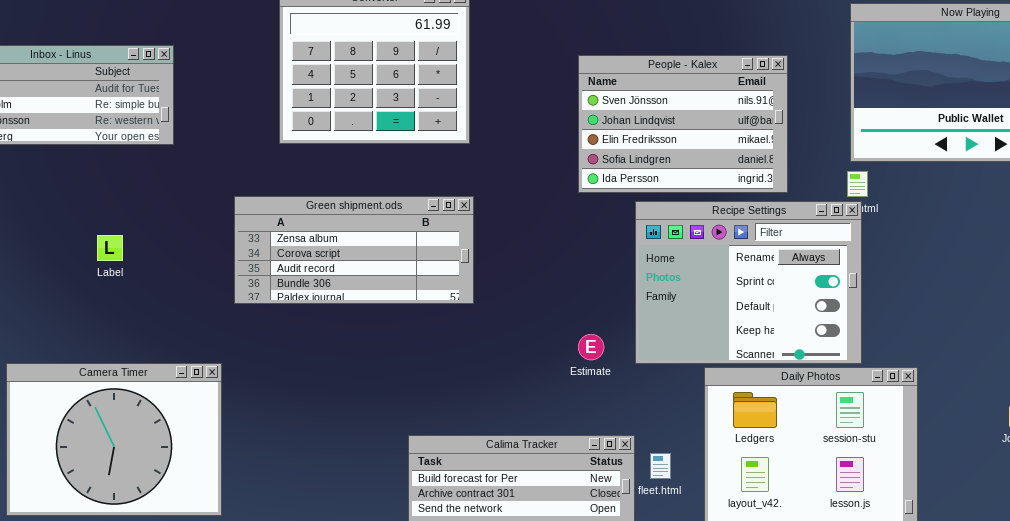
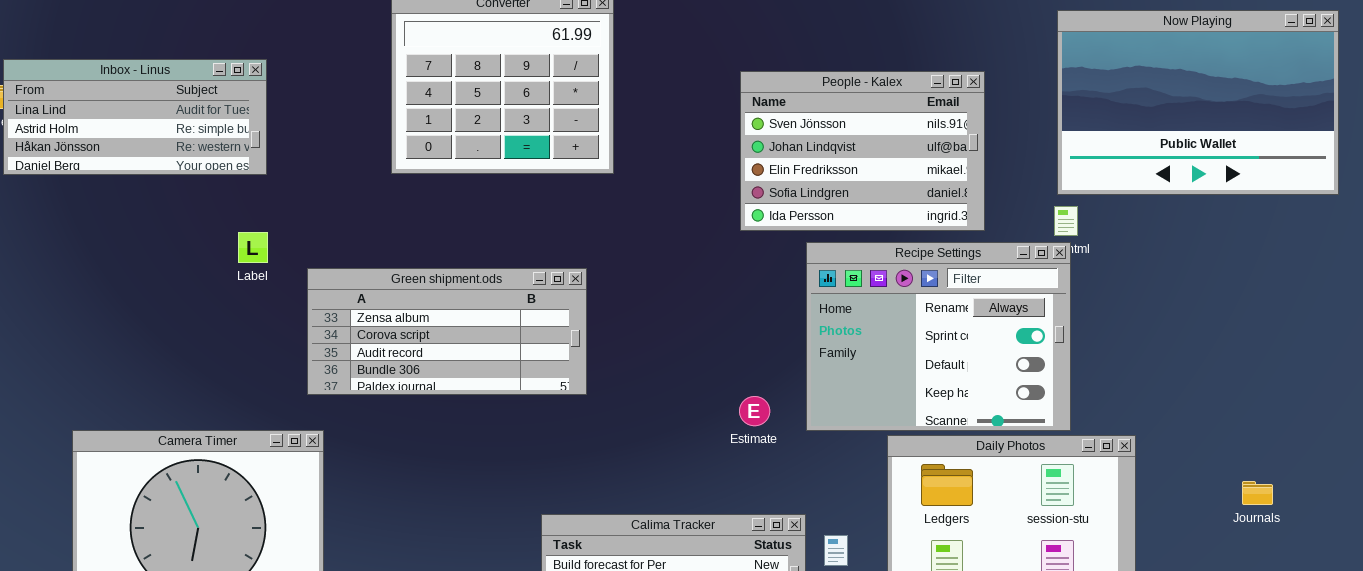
Green shipment.ods: [234,196,474,304] -> [307,268,587,395], moved
Label: [97,235,123,261] -> [238,232,268,263], moved

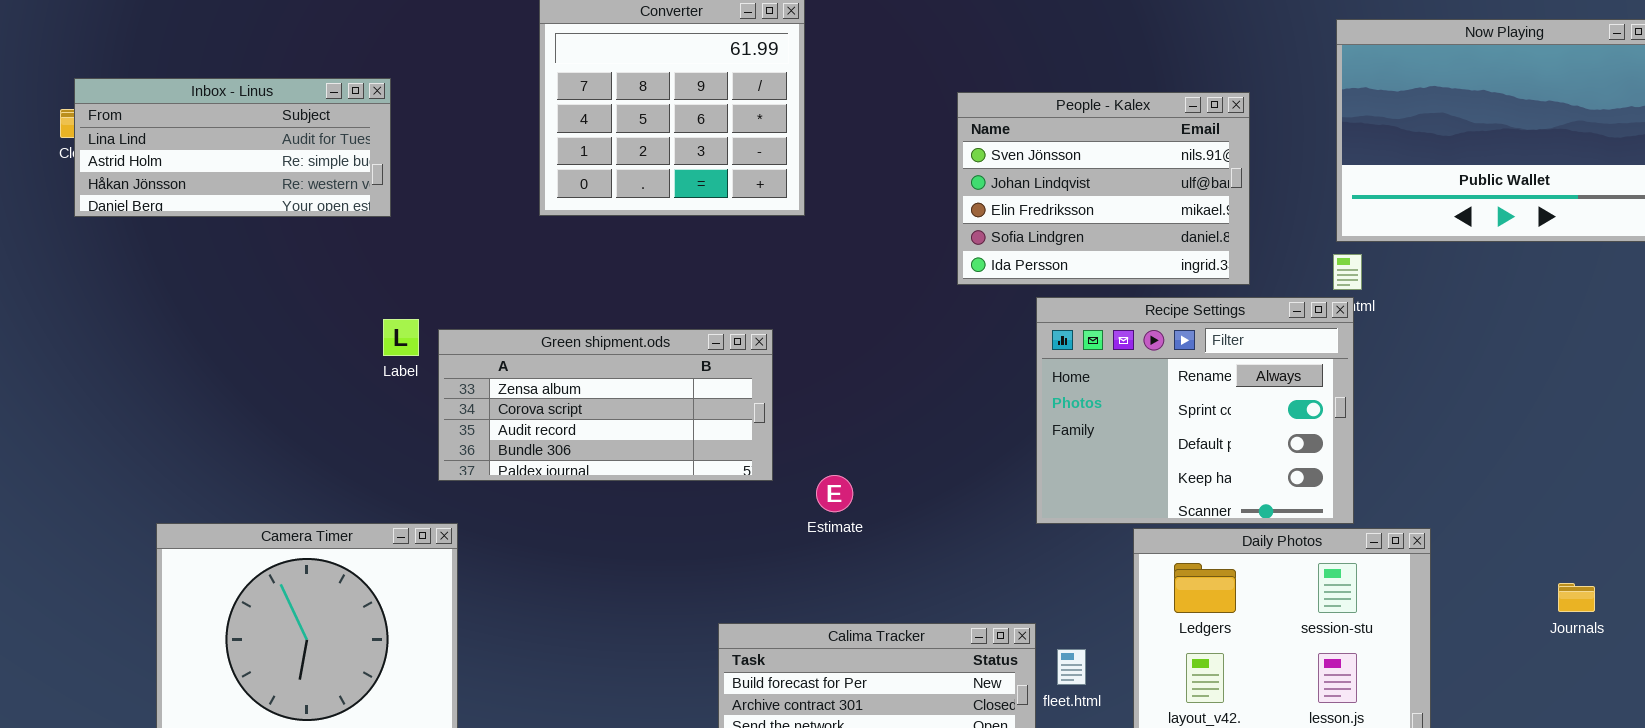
Label: [238,232,268,263] -> [383,319,419,356], moved
Estimate: [739,396,770,426] -> [816,475,853,512], moved

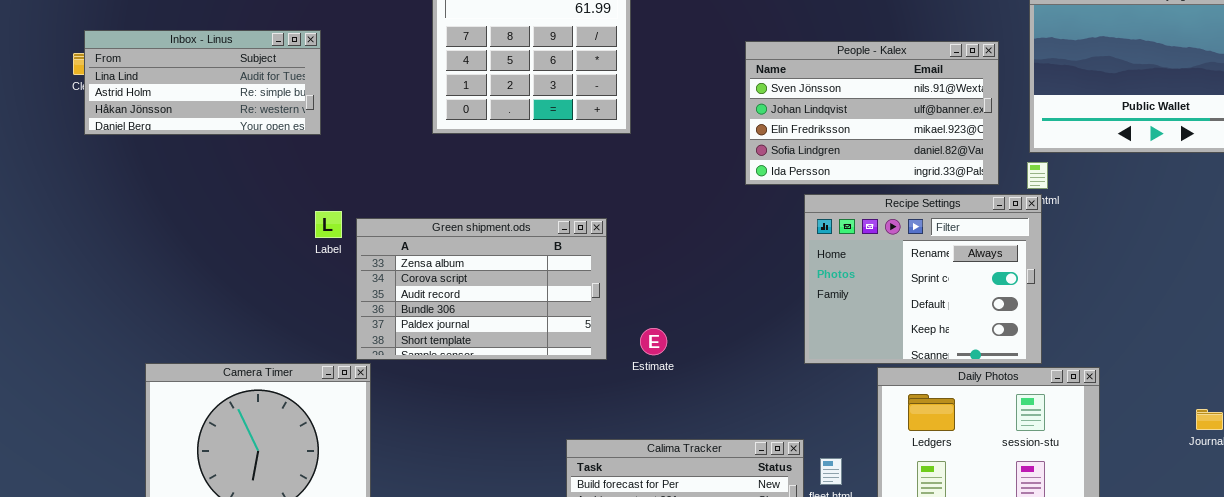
People - Kalex: [957,92,1250,285] -> [745,41,999,185], resized
Green shipment.ods: [438,329,773,481] -> [356,218,607,360], resized

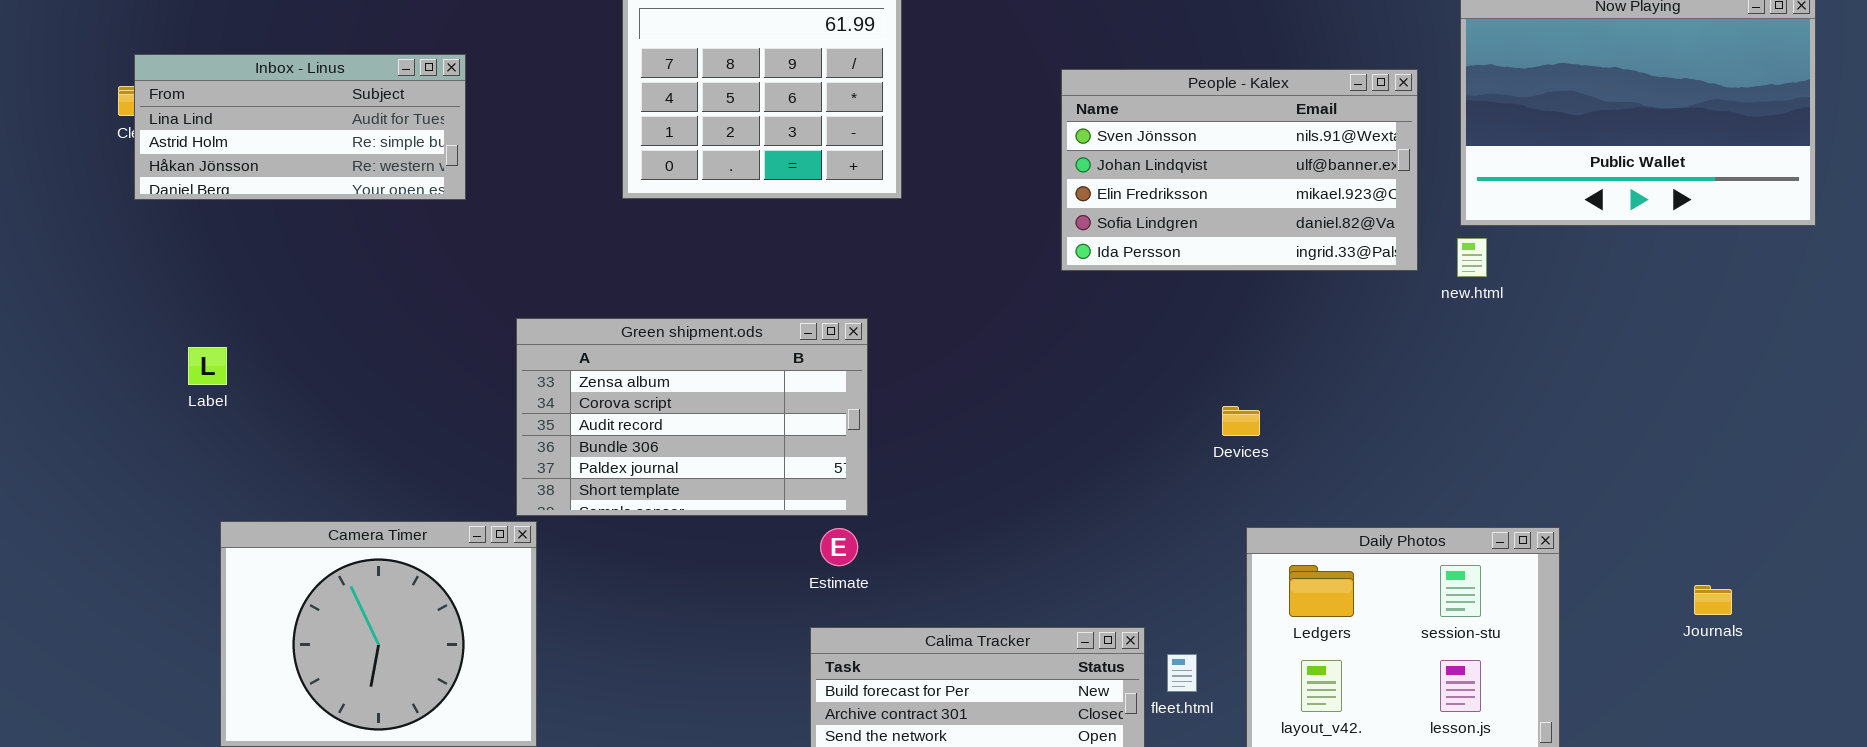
Recipe Settings: [804,194,1042,364] -> none, closed
Label: [315,211,342,238] -> [188,347,227,385], moved
Estimate: [640,328,667,355] -> [820,528,858,566], moved

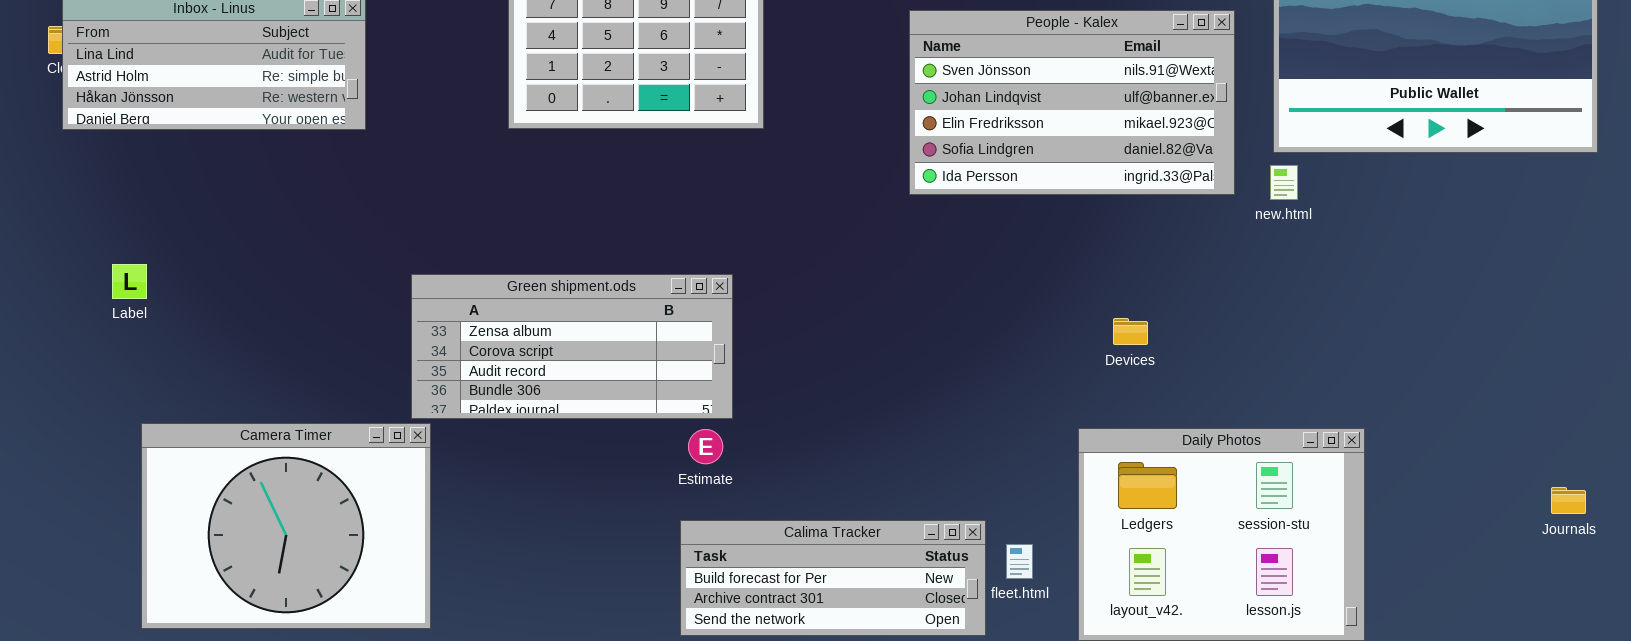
Green shipment.ods: [516,318,868,516] -> [411,274,733,419], resized
Devices: [1222,406,1260,436] -> [1113,318,1148,345], moved
Journals: [1694,585,1732,615] -> [1551,487,1586,514], moved

